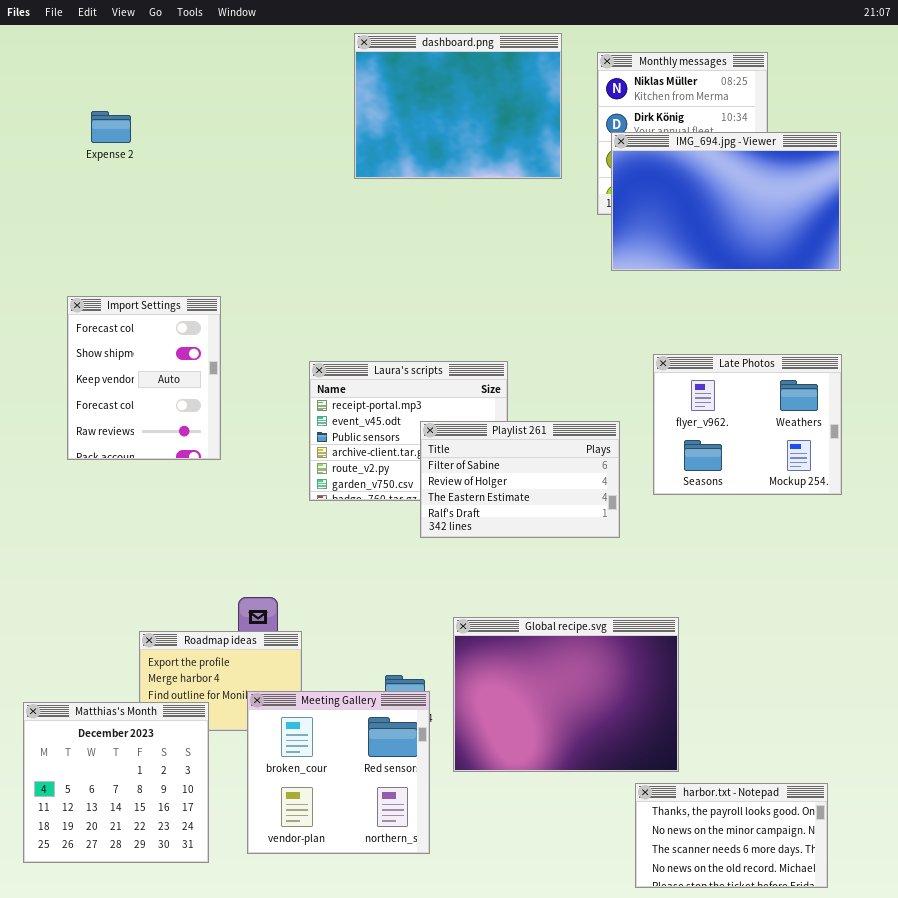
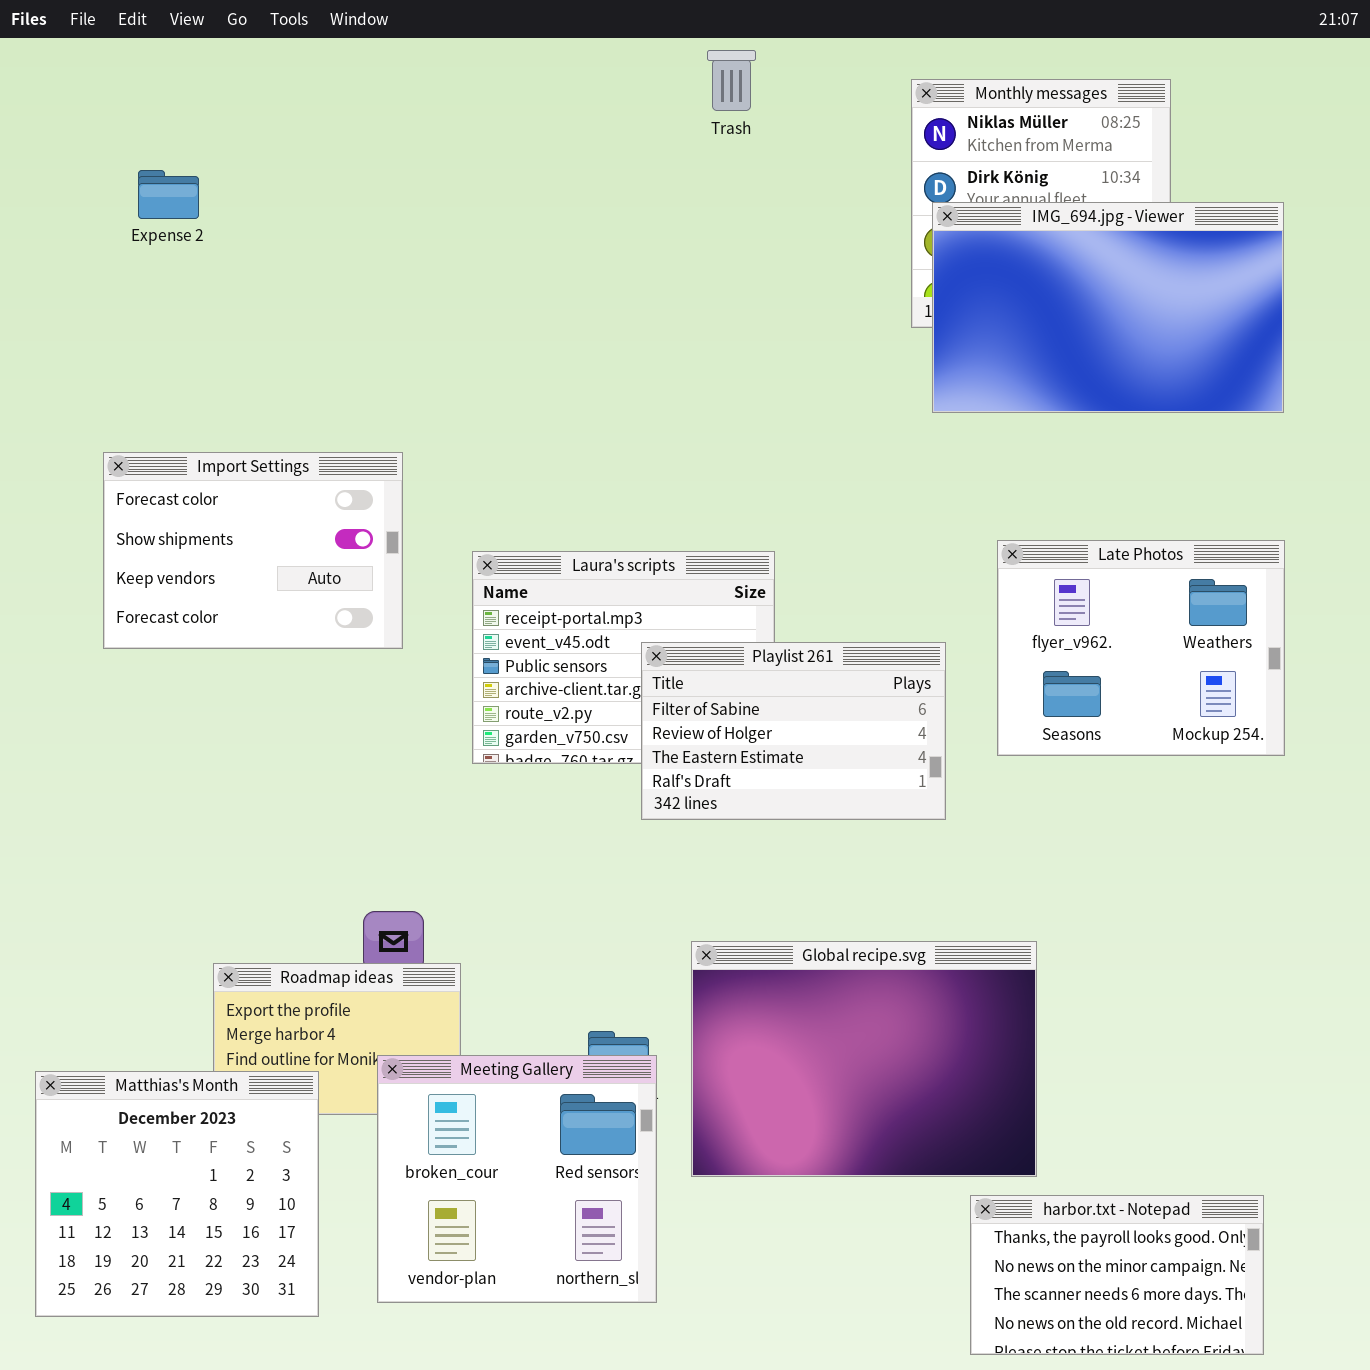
dashboard.png: [354,33,562,179] -> none, closed
Import Settings: [67,296,221,460] -> [103,452,403,649], resized

